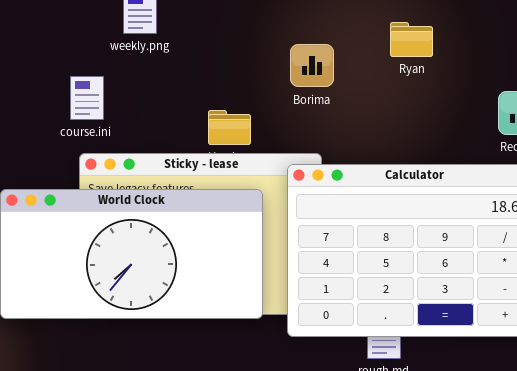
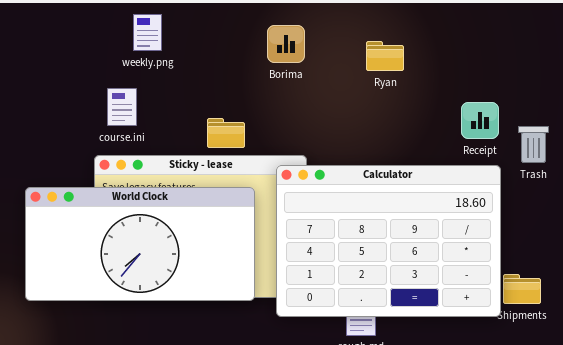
Borima: [290,44,334,87] -> [267,25,305,63], moved
course.ini: [70,76,104,120] -> [107,88,137,126], moved

